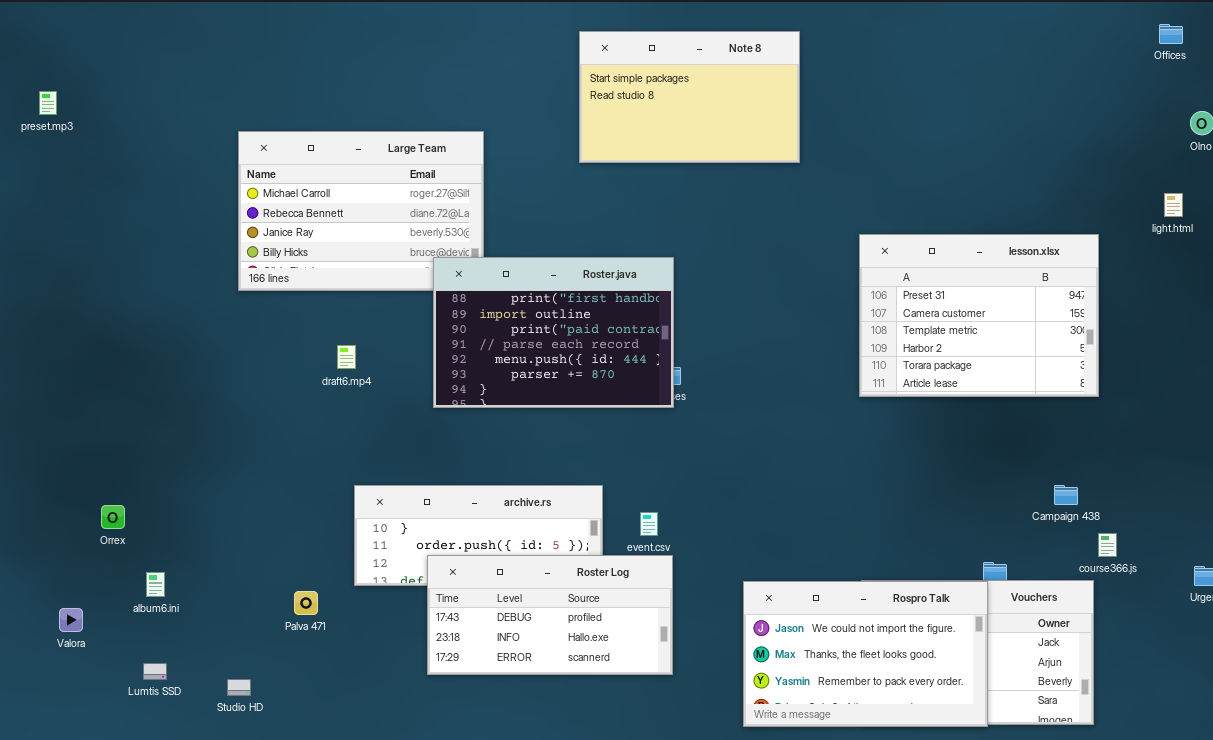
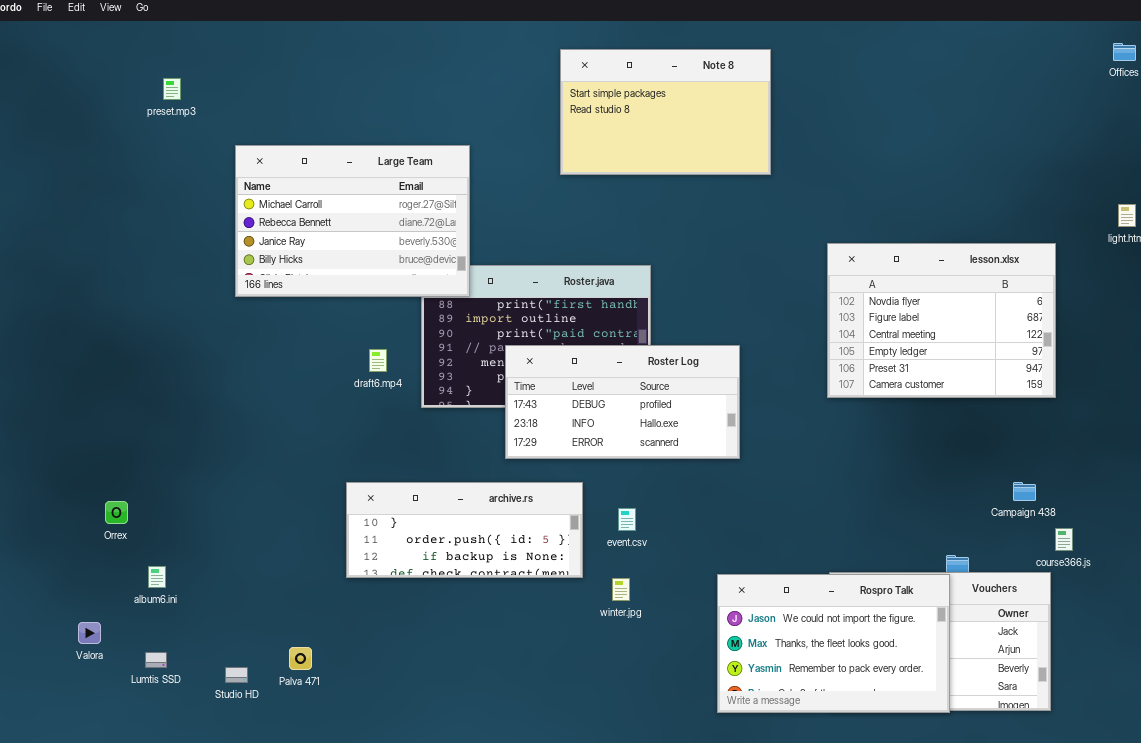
preset.mp3: [39,91,57,115] -> [163,78,181,100], moved
Large Team: [238,131,484,291] -> [235,145,470,297], raised
lesson.xlsx: [859,234,1099,397] -> [827,243,1056,398], scrolled up 4 rows
draft6.mp4: [337,345,356,369] -> [369,349,387,372], moved
Roster Log: [427,555,673,675] -> [505,345,740,459], moved
Palva 471: [294,591,318,615] -> [289,647,312,670], moved
Valora: [59,608,83,632] -> [78,622,101,644], moved

